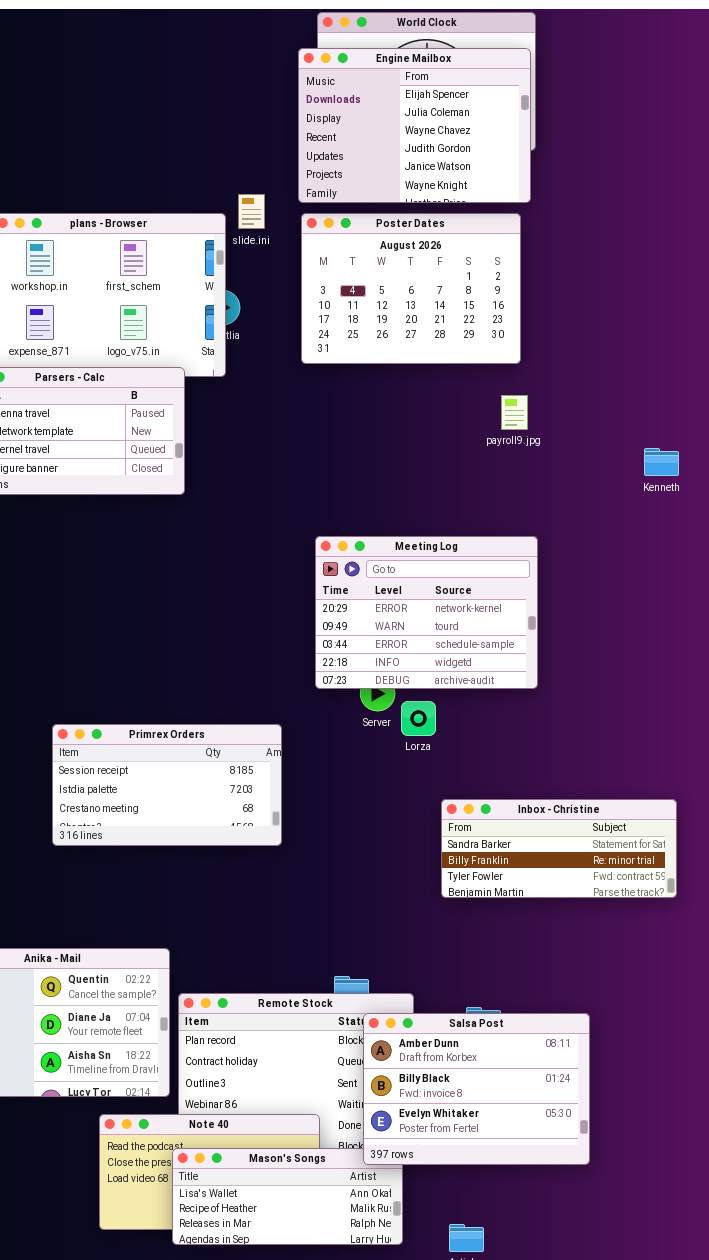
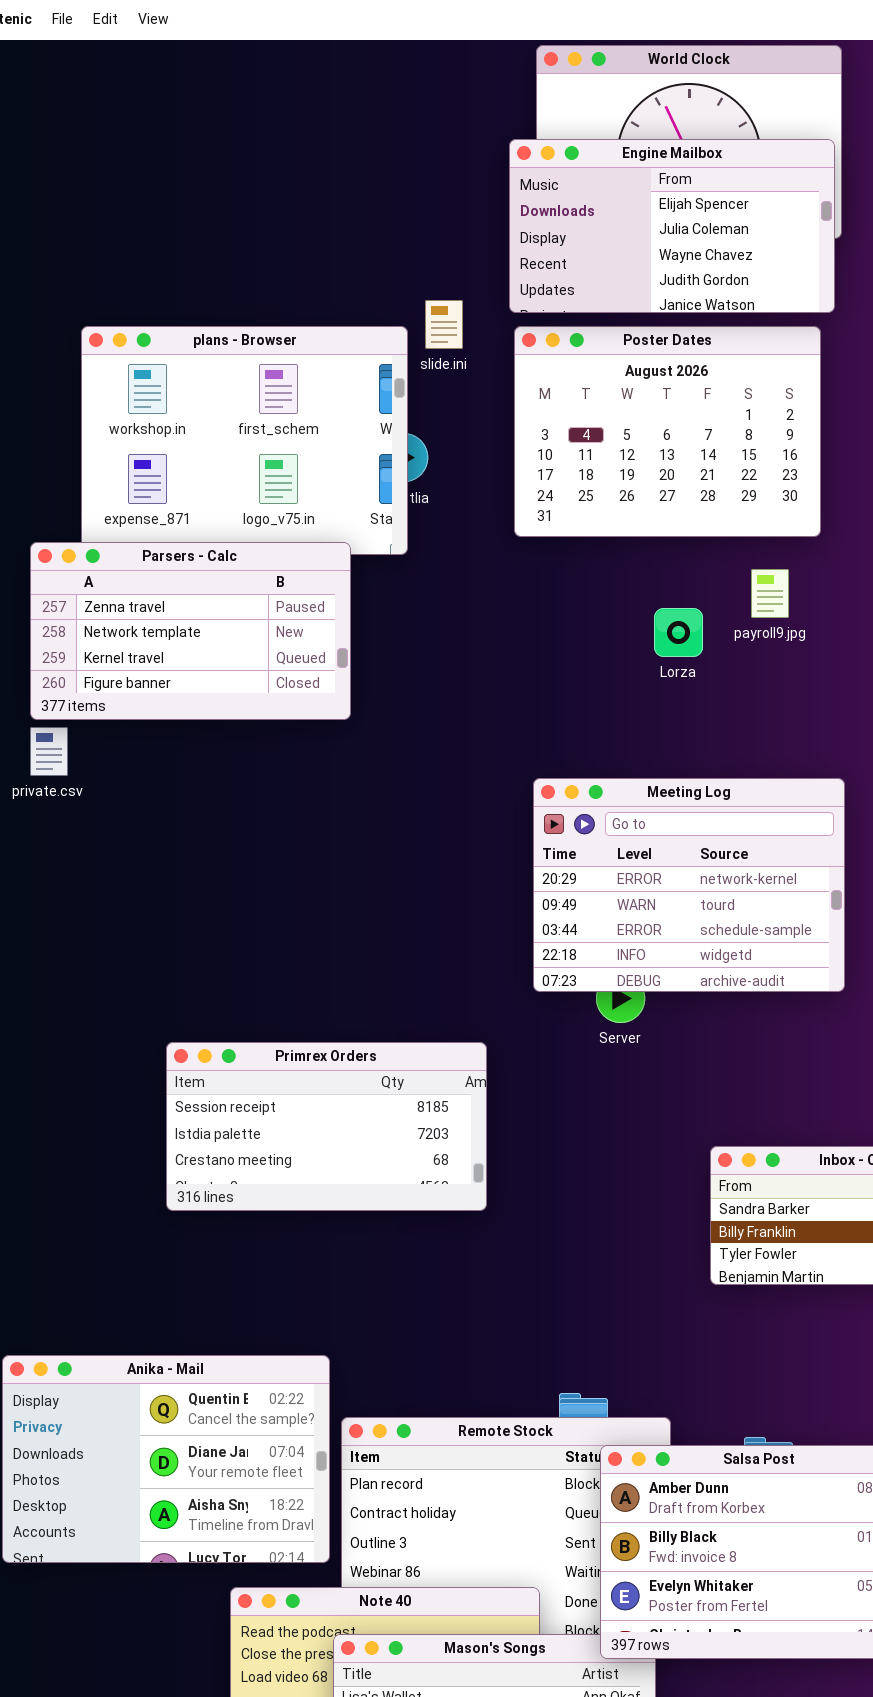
Engine Mailbox: [298,48,531,203] -> [509,139,835,313], resized
payroll9.jpg: [501,395,528,430] -> [751,569,789,618], moved
Lorza: [401,701,436,736] -> [654,608,703,657], moved

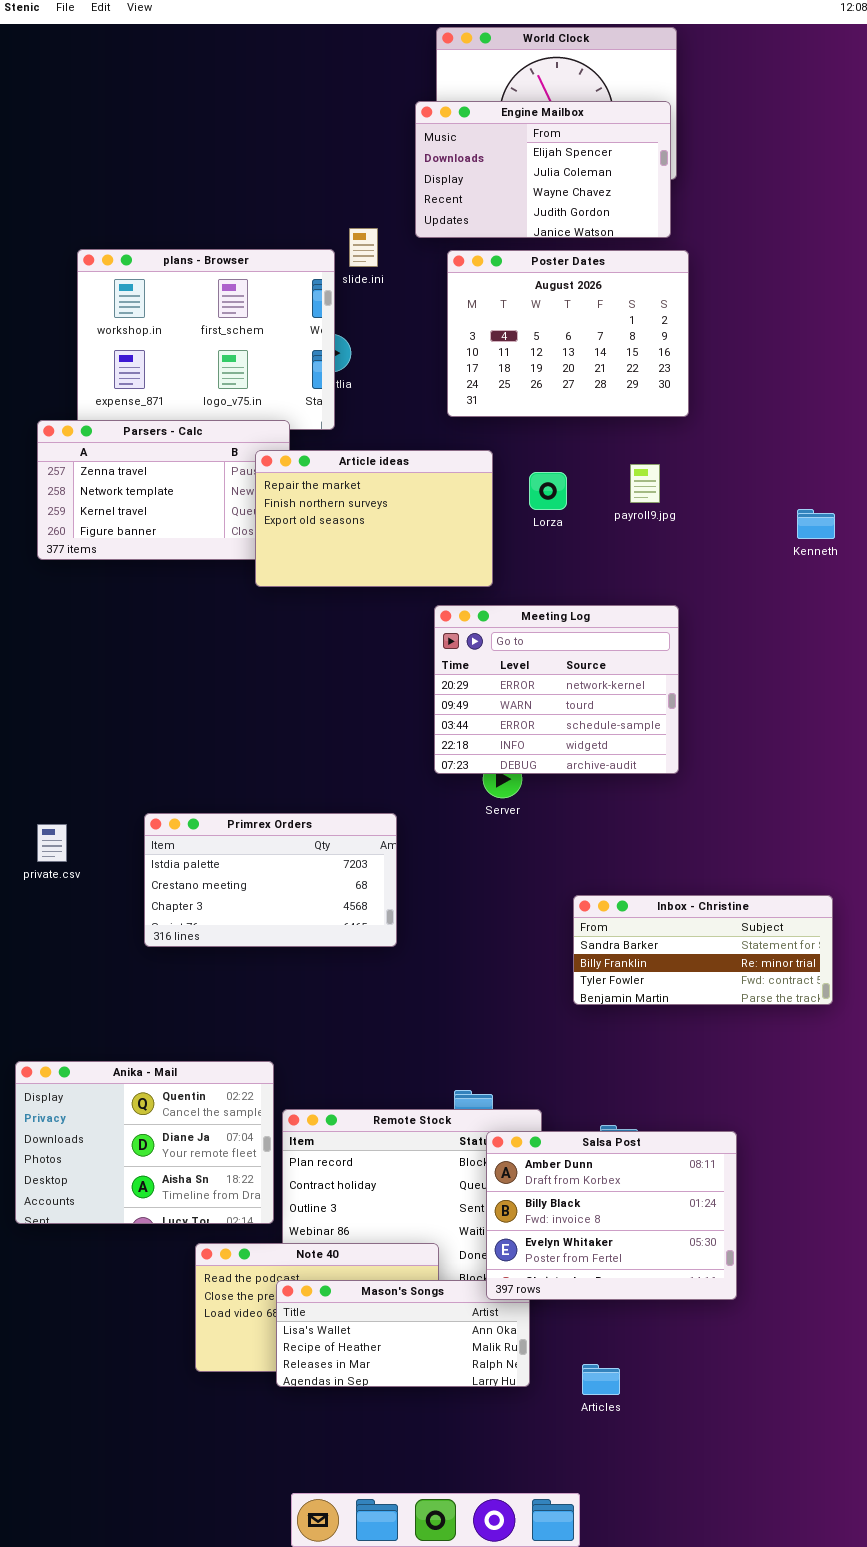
Poster Dates: [514,326,821,537] -> [447,250,689,417], moved
payroll9.jpg: [751,569,789,618] -> [630,464,660,503], moved
Article ideas: none -> [255,450,493,587], opened
private.csv: [30,727,68,776] -> [37,824,67,862], moved
Primrex Orders: [166,1042,487,1211] -> [144,813,397,947], scrolled down 1 row

